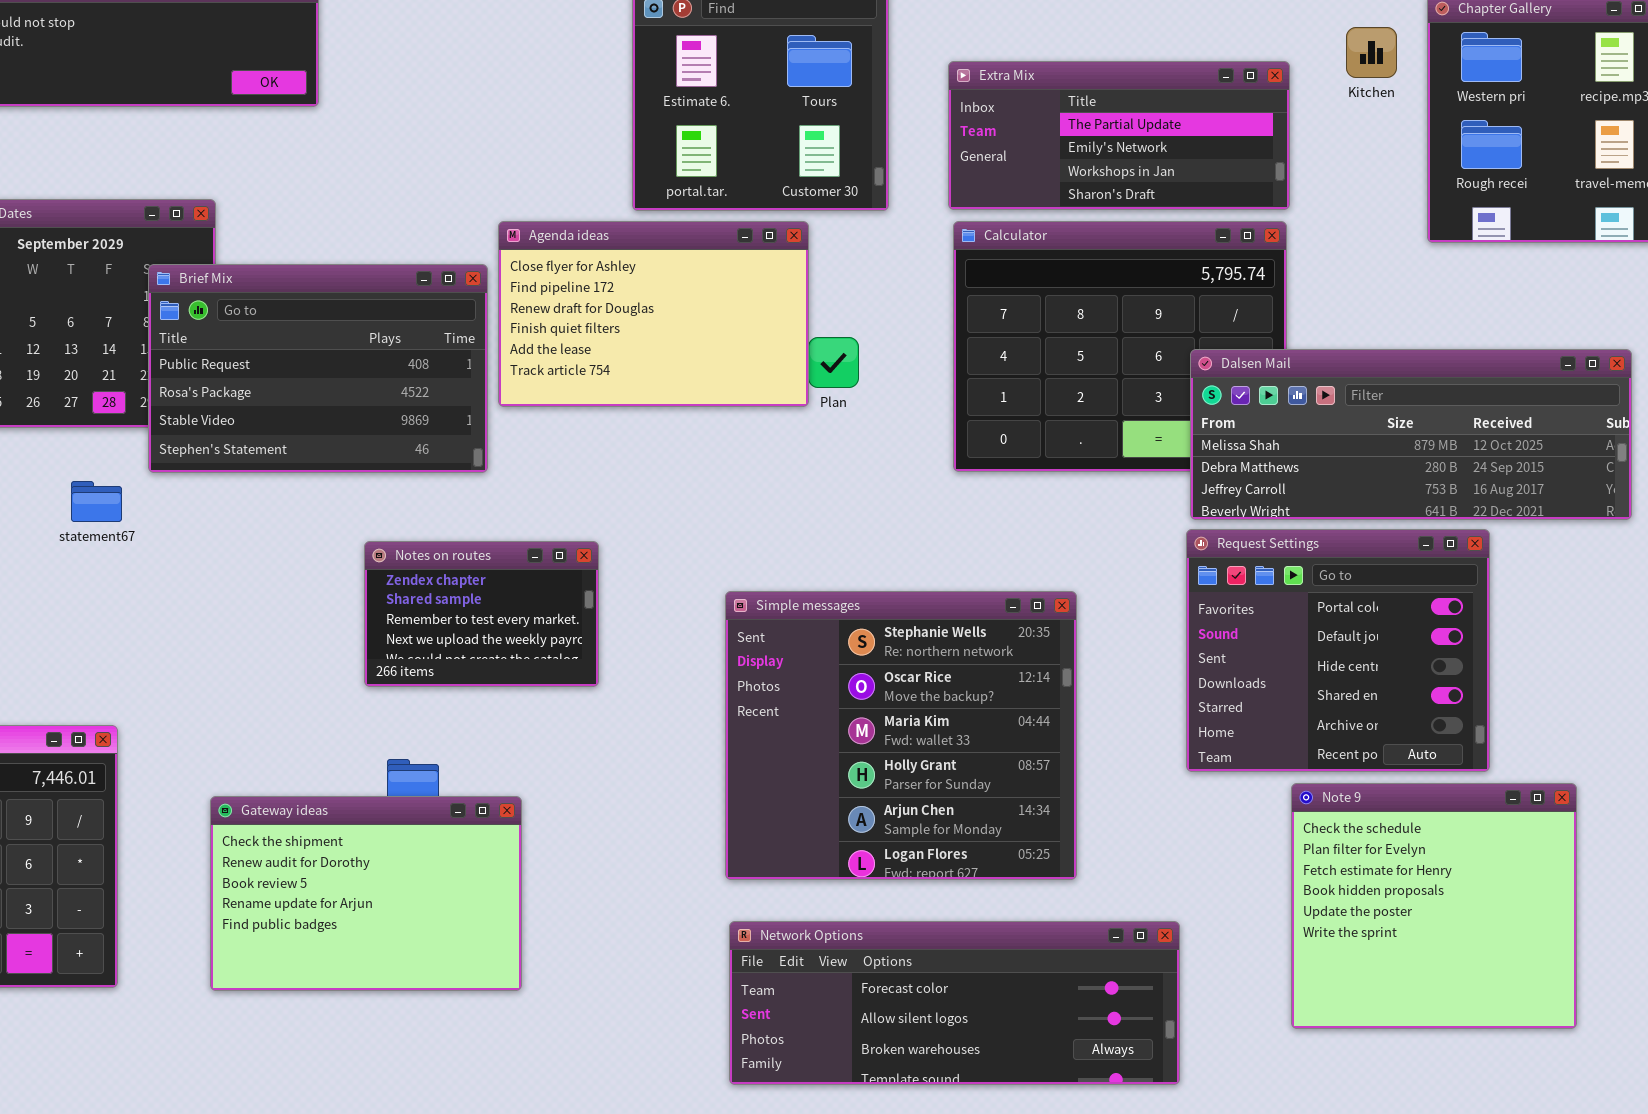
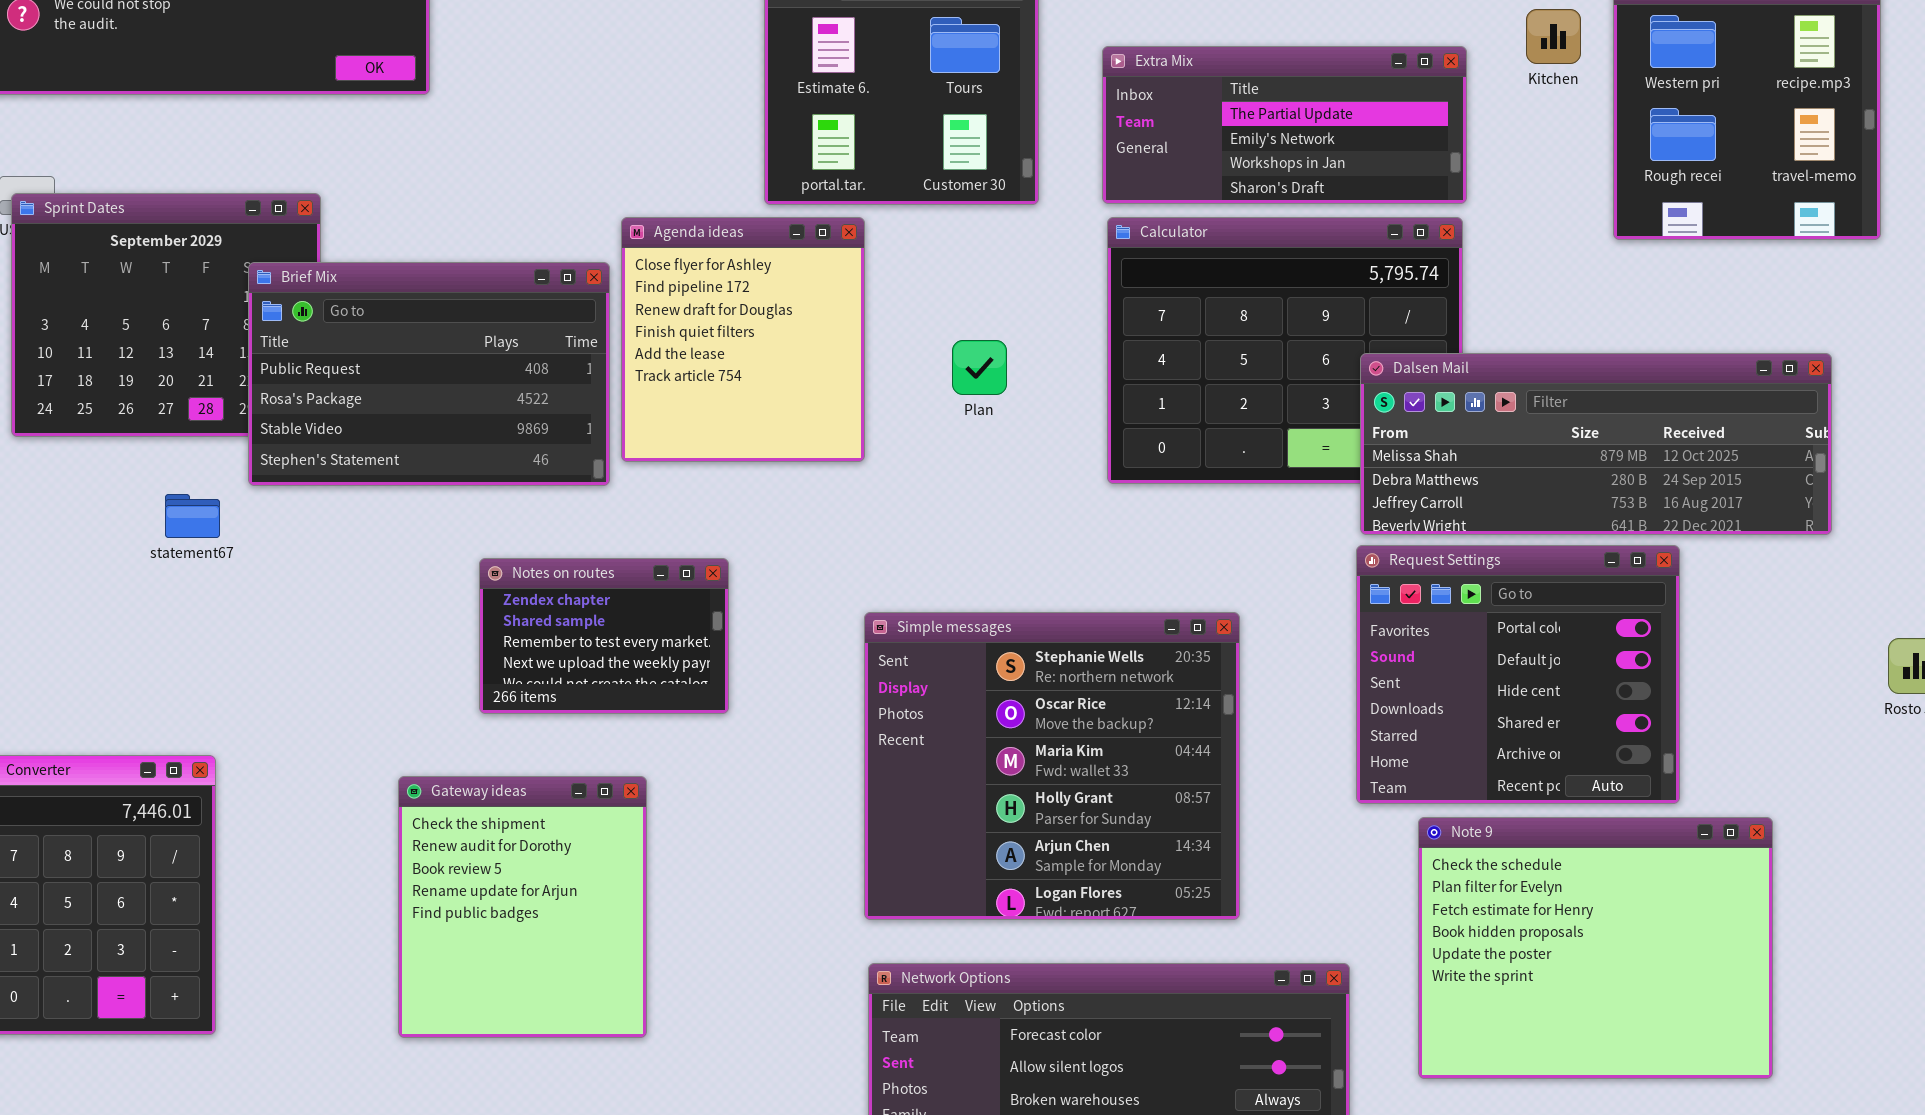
Agenda ideas: [498,221,809,407] -> [621,217,865,462], resized
Note 9: [1291,783,1577,1029] -> [1418,817,1773,1079], resized
Gateway ideas: [210,796,522,991] -> [398,776,647,1038], resized

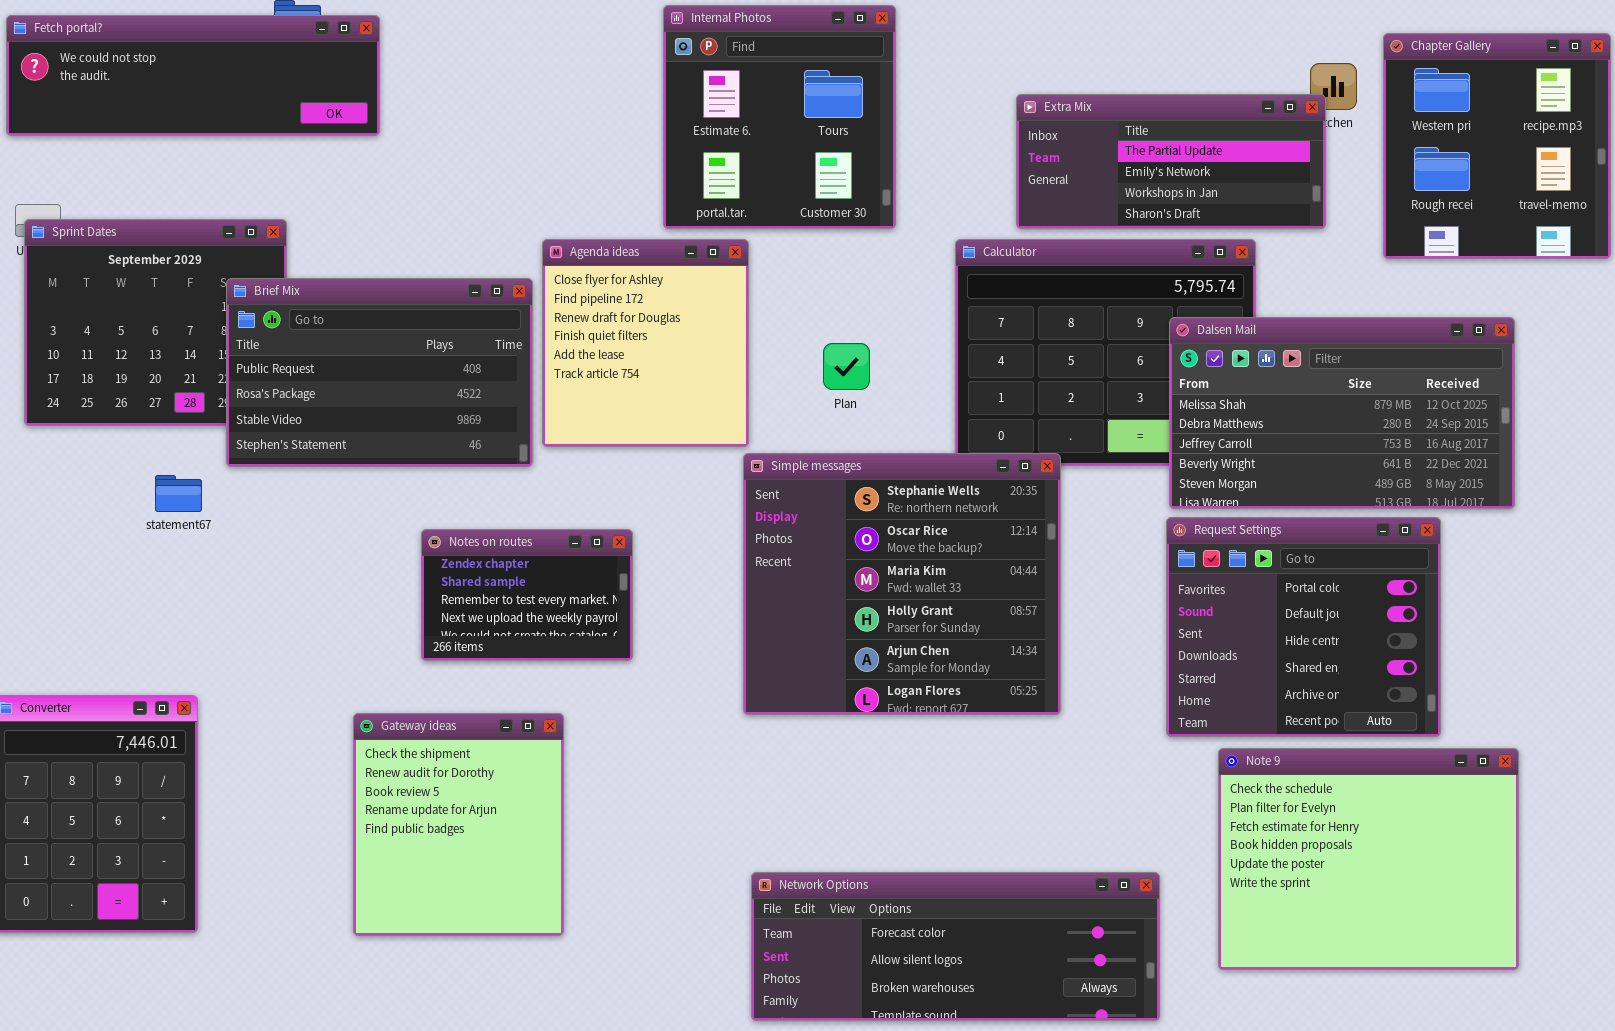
Extra Mix: [1102,46,1467,204] -> [1016,94,1326,229], moved
Dalsen Mail: [1360,353,1832,535] -> [1169,317,1515,509], resized
Simple messages: [864,612,1240,920] -> [743,453,1061,715], moved

